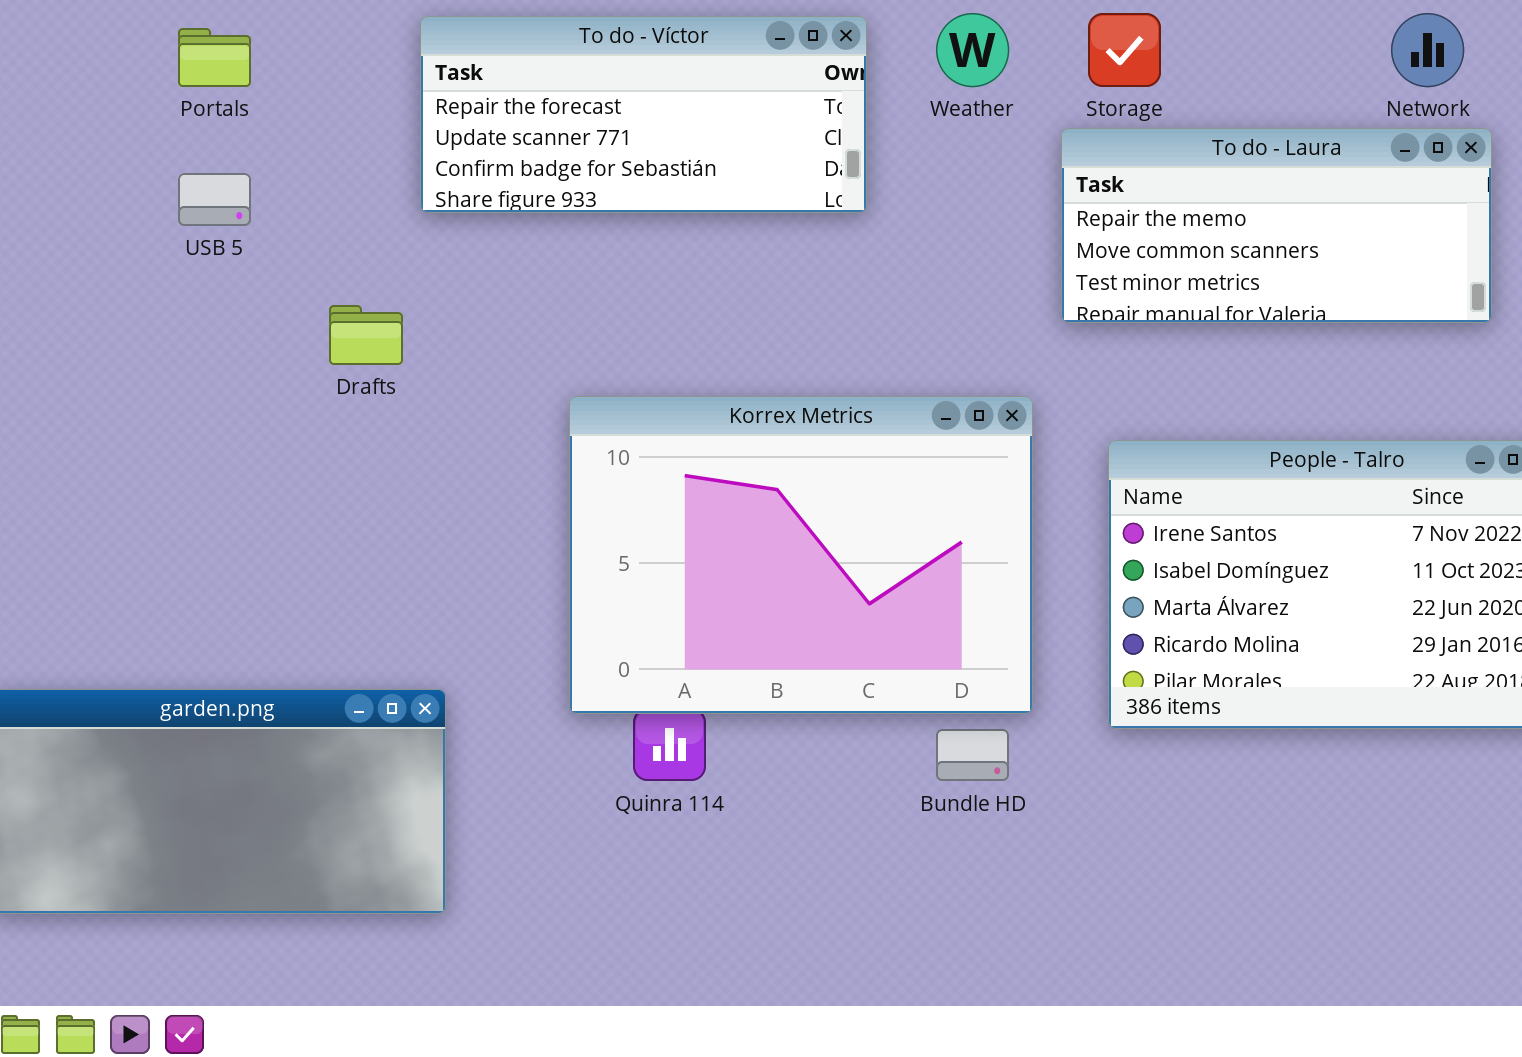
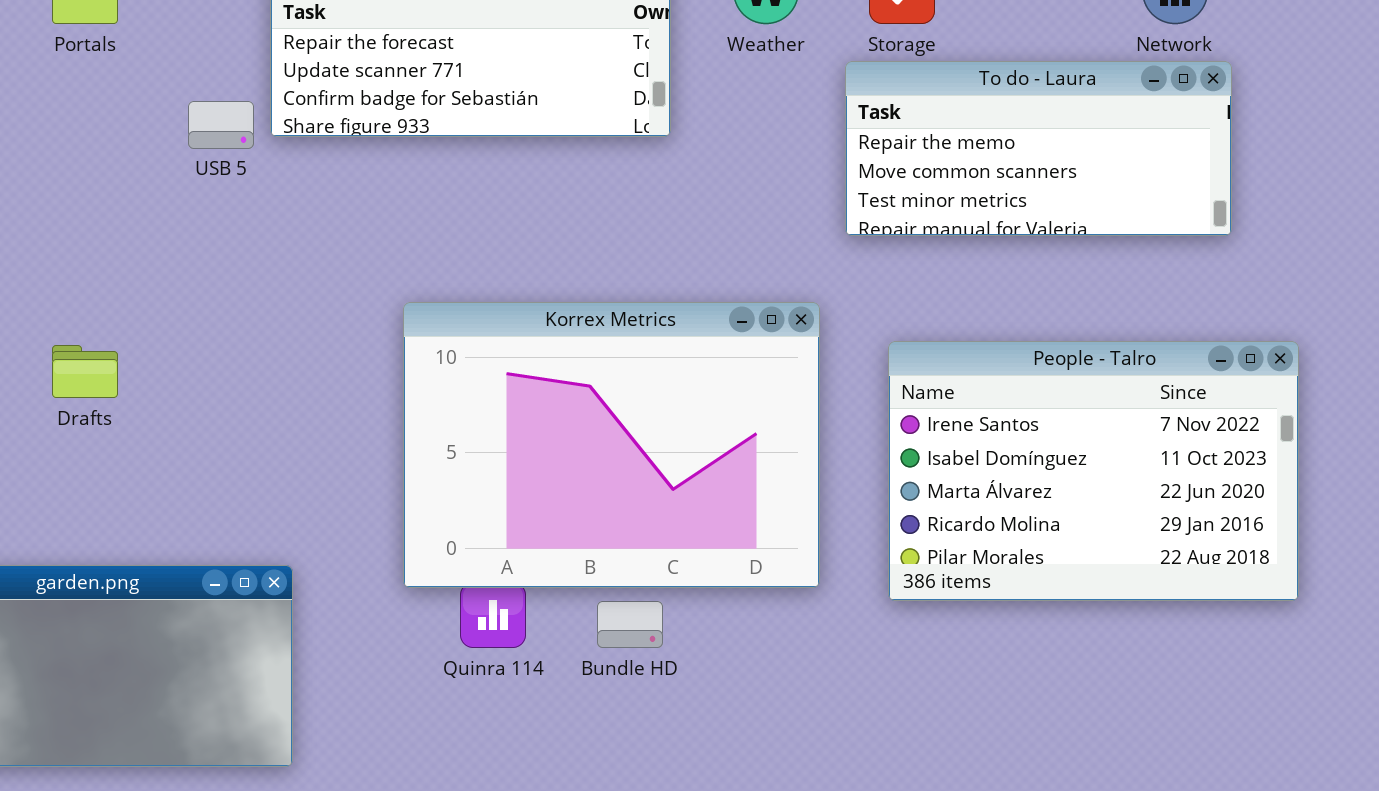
USB 5: [178,173,251,226] -> [188,101,254,149], moved
Drafts: [329,305,403,365] -> [52,345,118,398], moved
Bundle HD: [936,729,1009,781] -> [597,601,663,648], moved

